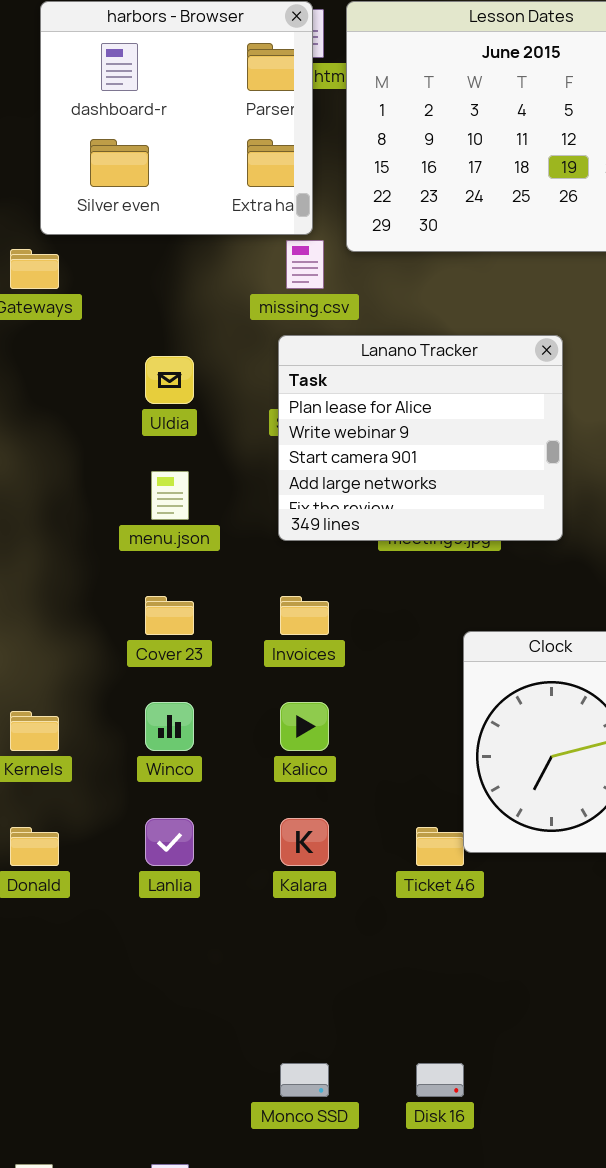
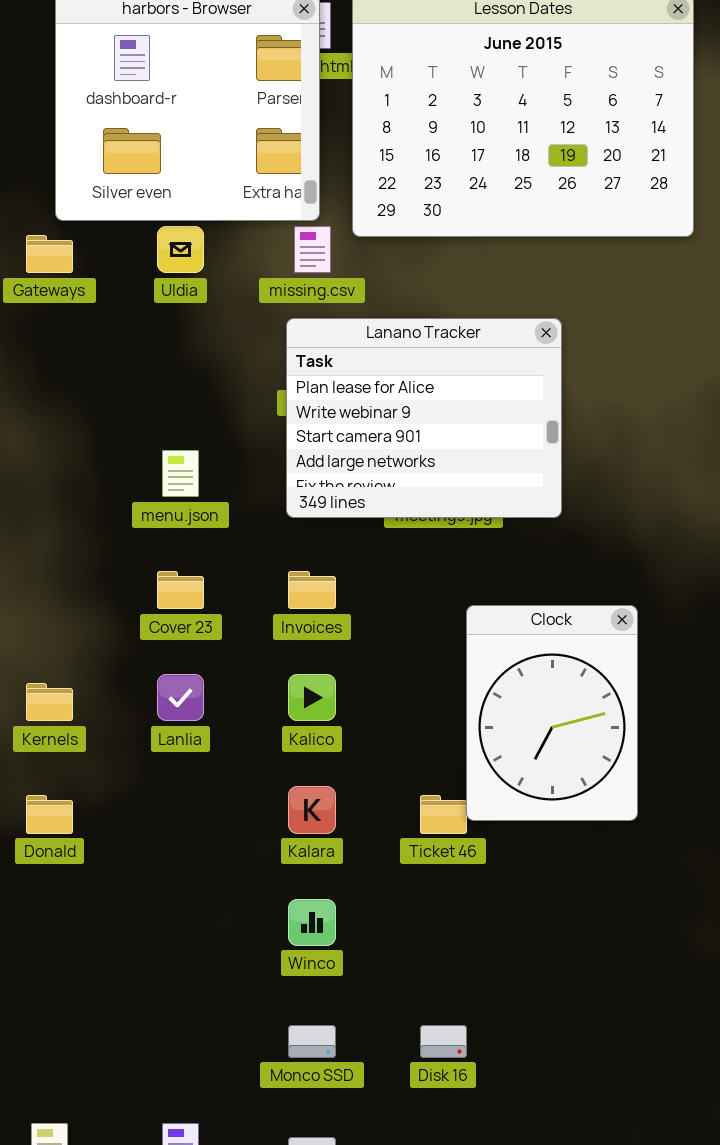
Uldia: [145,356,194,404] -> [157,226,204,273], moved
Winco: [145,702,194,751] -> [288,899,336,946], moved
Lanlia: [145,818,194,866] -> [157,674,204,721], moved

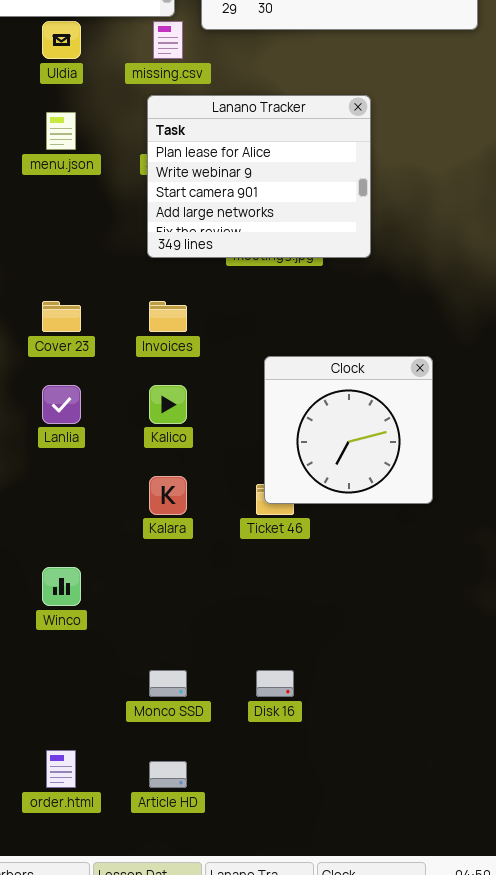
menu.json: [162,450,199,497] -> [46,112,76,150], moved
Clock: [466,605,638,821] -> [264,356,433,504], resized
Winco: [288,899,336,946] -> [42,567,81,606], moved

